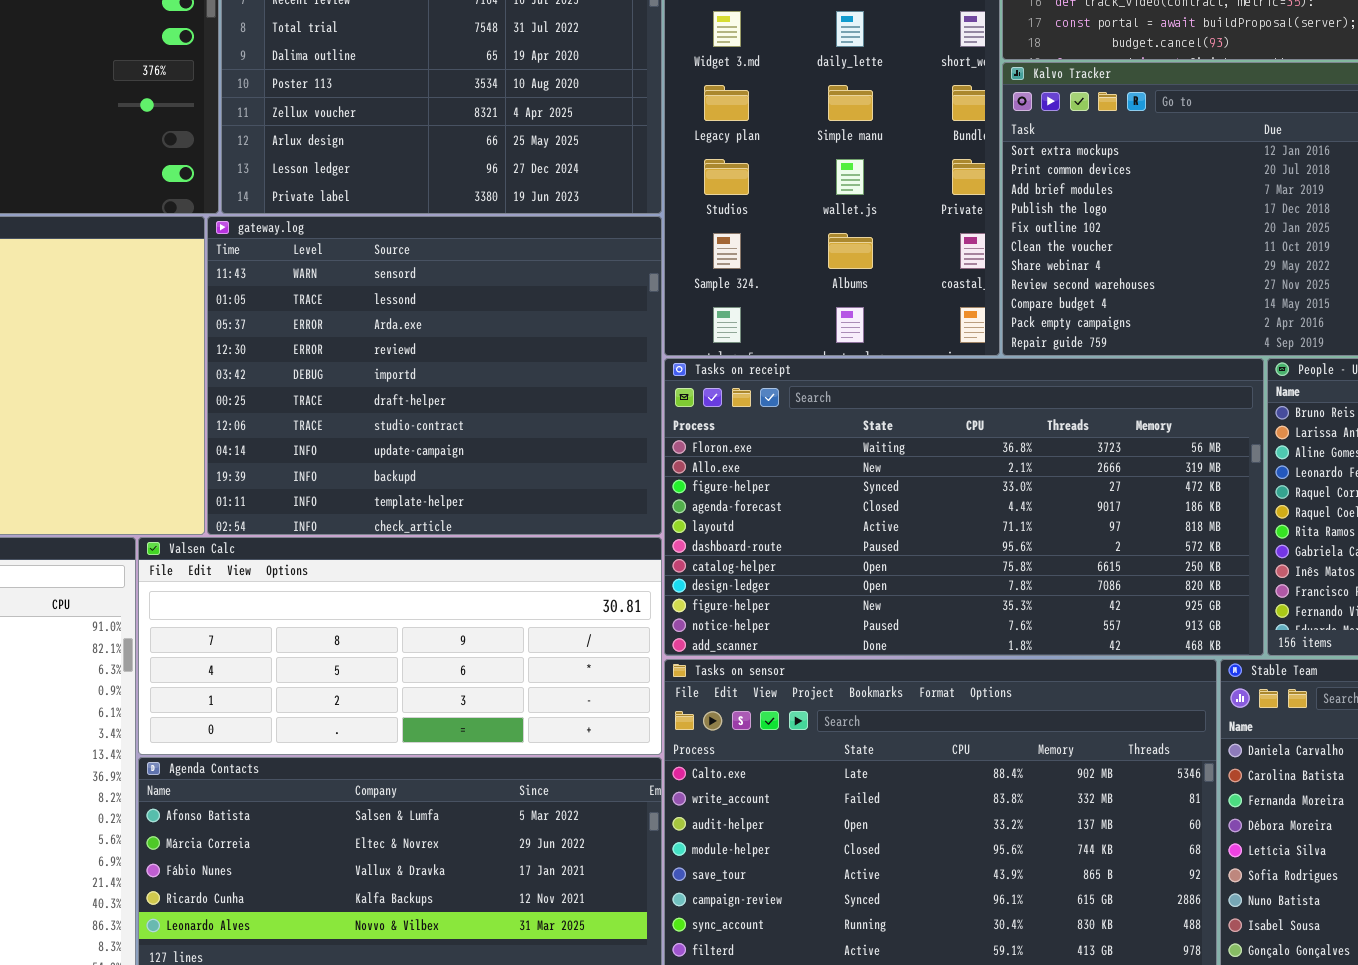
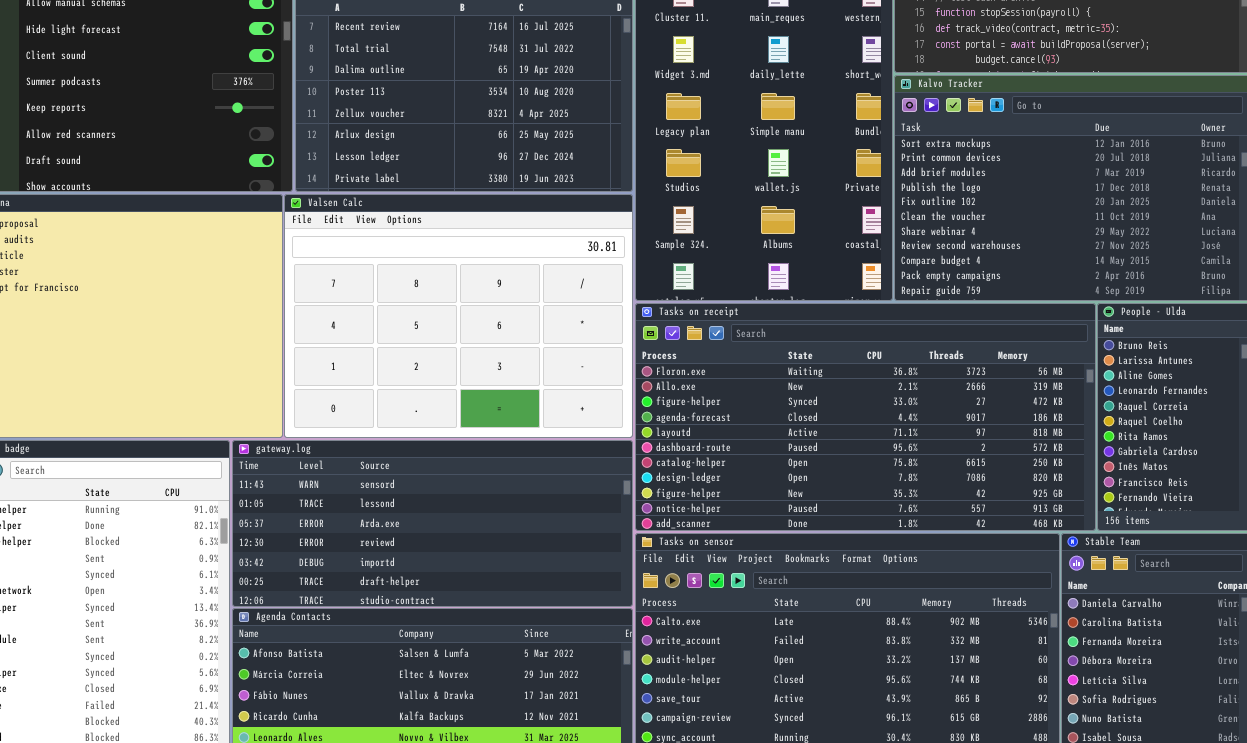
gateway.log: [207,216,662,535] -> [232,440,633,607], moved, resized
Valsen Calc: [138,537,662,755] -> [284,194,633,438], moved, resized

